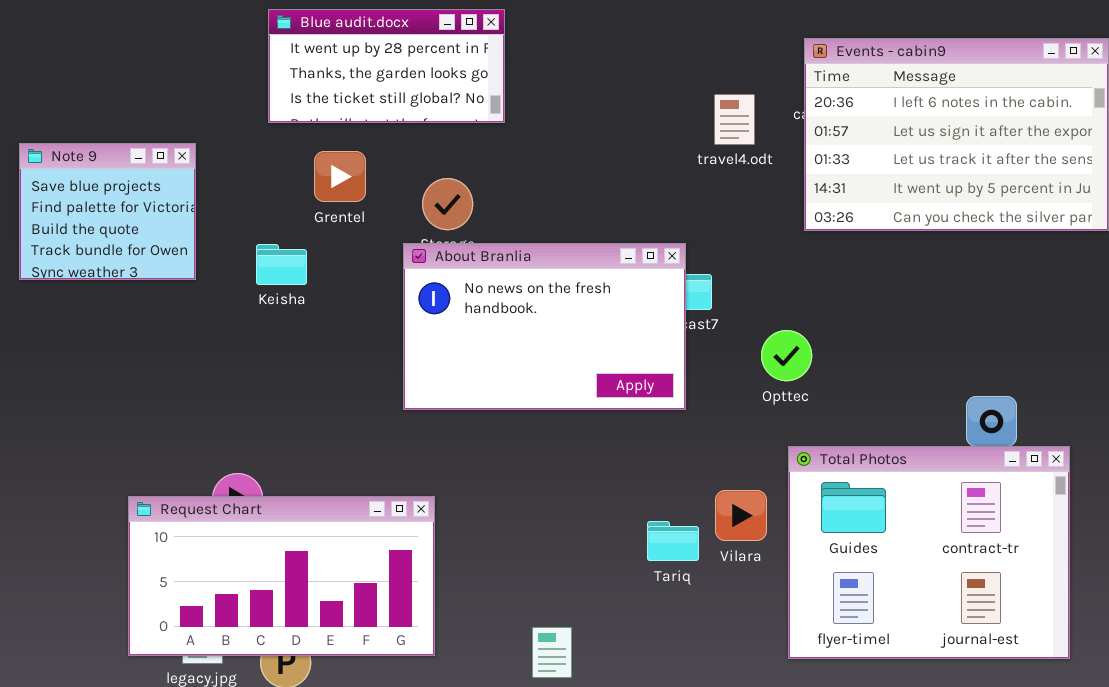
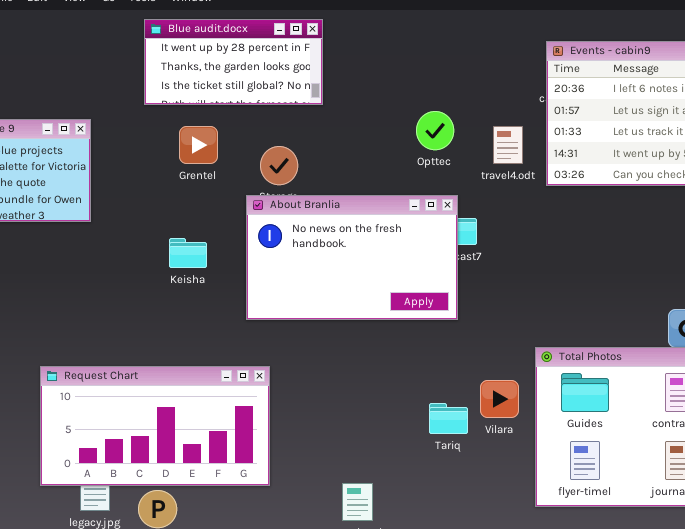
travel4.odt: [714,94,755,145] -> [493,126,523,164], moved
Keisha: [256,244,307,285] -> [169,238,207,268], moved
Opttec: [761,330,812,381] -> [416,111,454,150], moved
Request Chart: [128,496,435,656] -> [40,366,270,486], moved

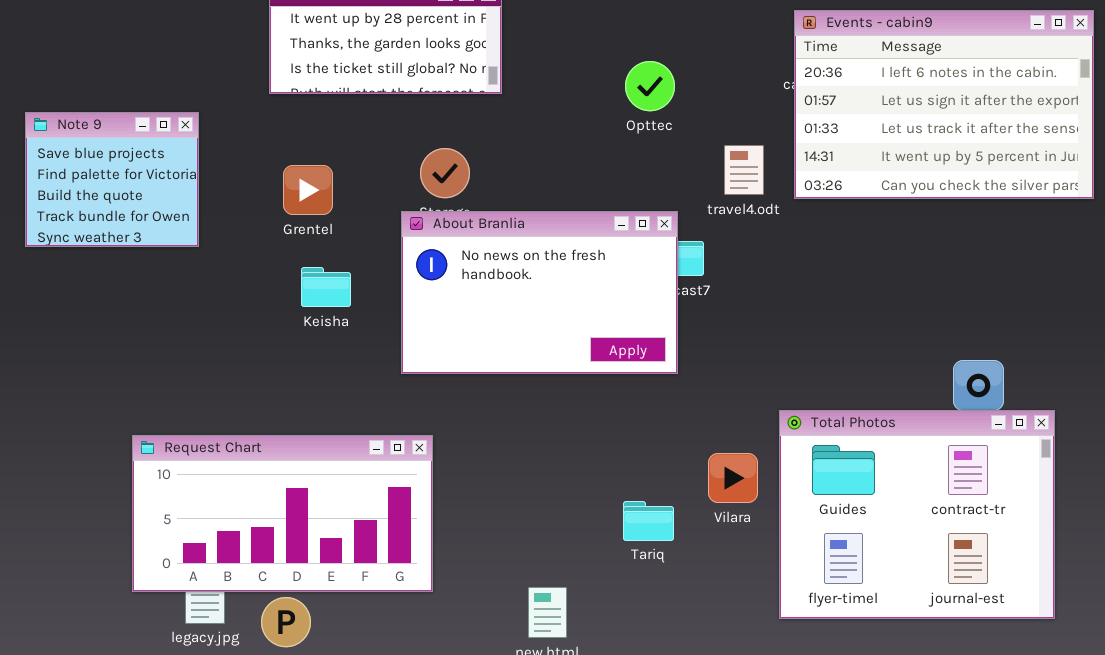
Opttec: [416,111,454,150] -> [625,61,675,111], moved
Grentel: [179,126,218,164] -> [283,165,333,215], moved
travel4.odt: [493,126,523,164] -> [724,145,764,195], moved
Tariq: [429,403,468,434] -> [623,501,674,541], moved

